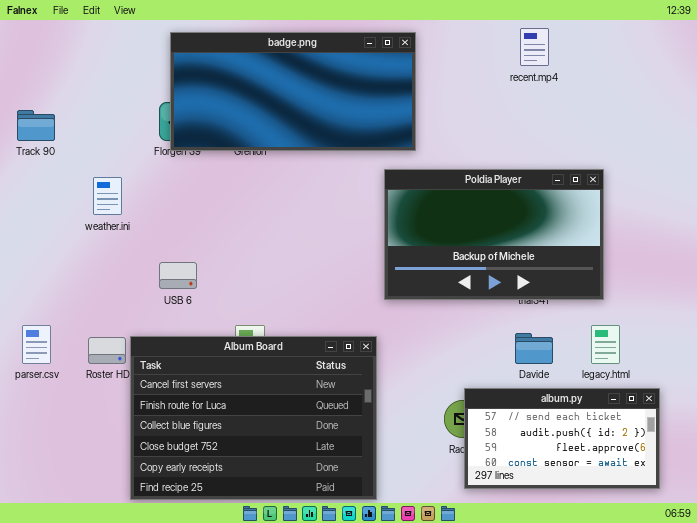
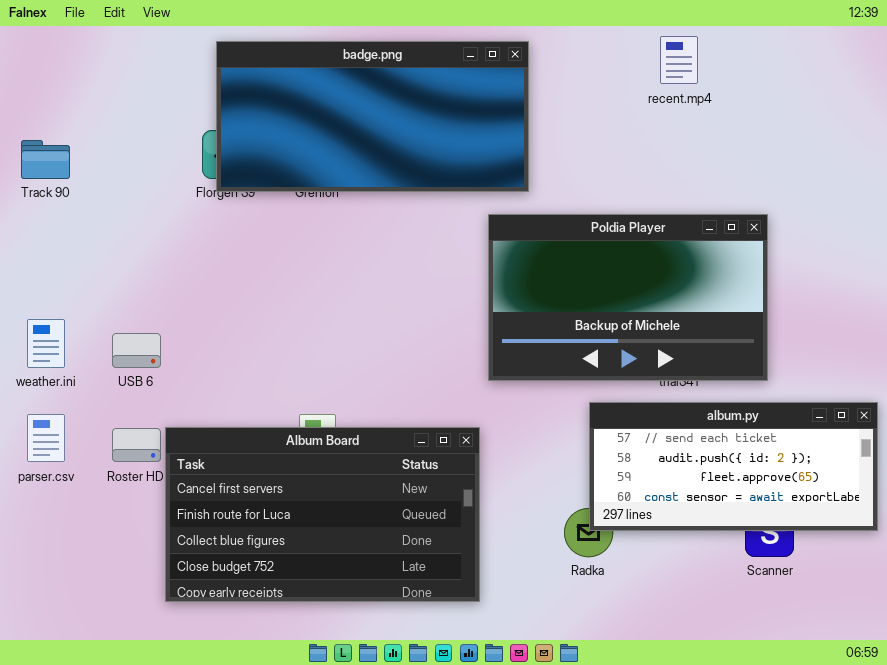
weather.ini: [93,177,122,215] -> [27,319,65,368], moved
USB 6: [159,262,197,289] -> [112,333,161,368], moved
Album Board: [130,336,377,500] -> [165,427,480,602], resized
album.py: [464,388,660,489] -> [589,402,878,531], moved, resized

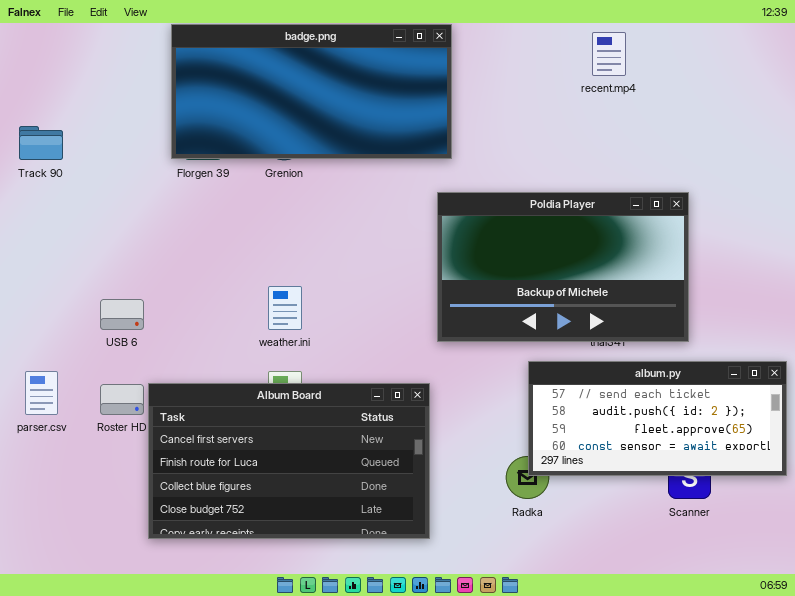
badge.png: [216,41,529,192] -> [171,24,452,159], moved
weather.ini: [27,319,65,368] -> [268,286,302,330], moved

